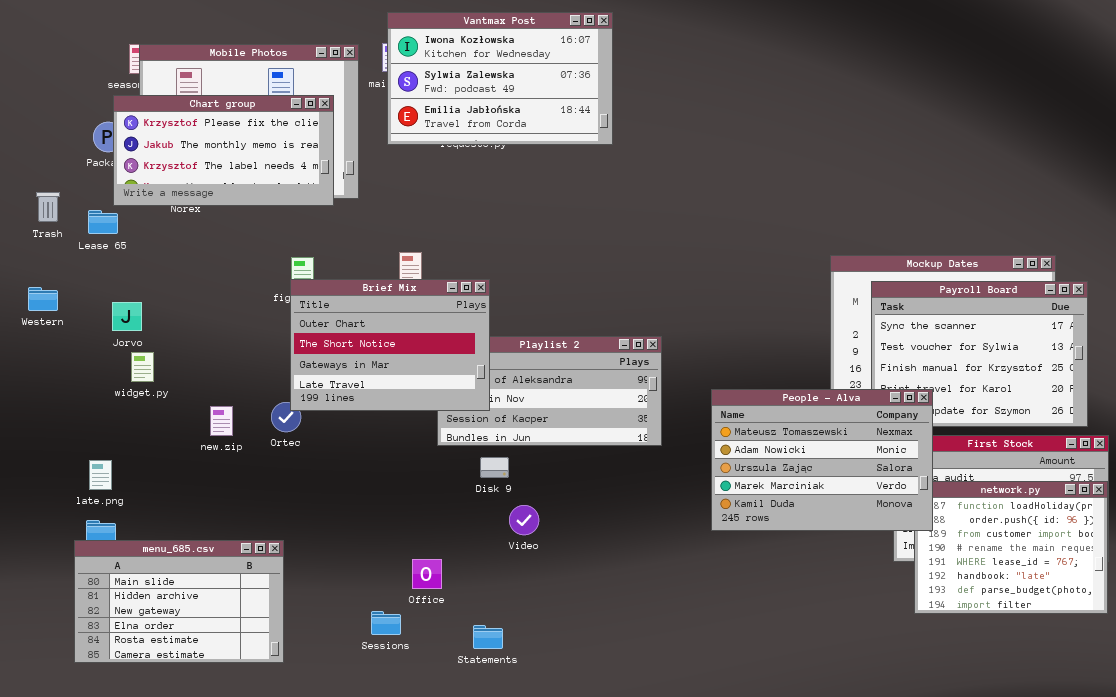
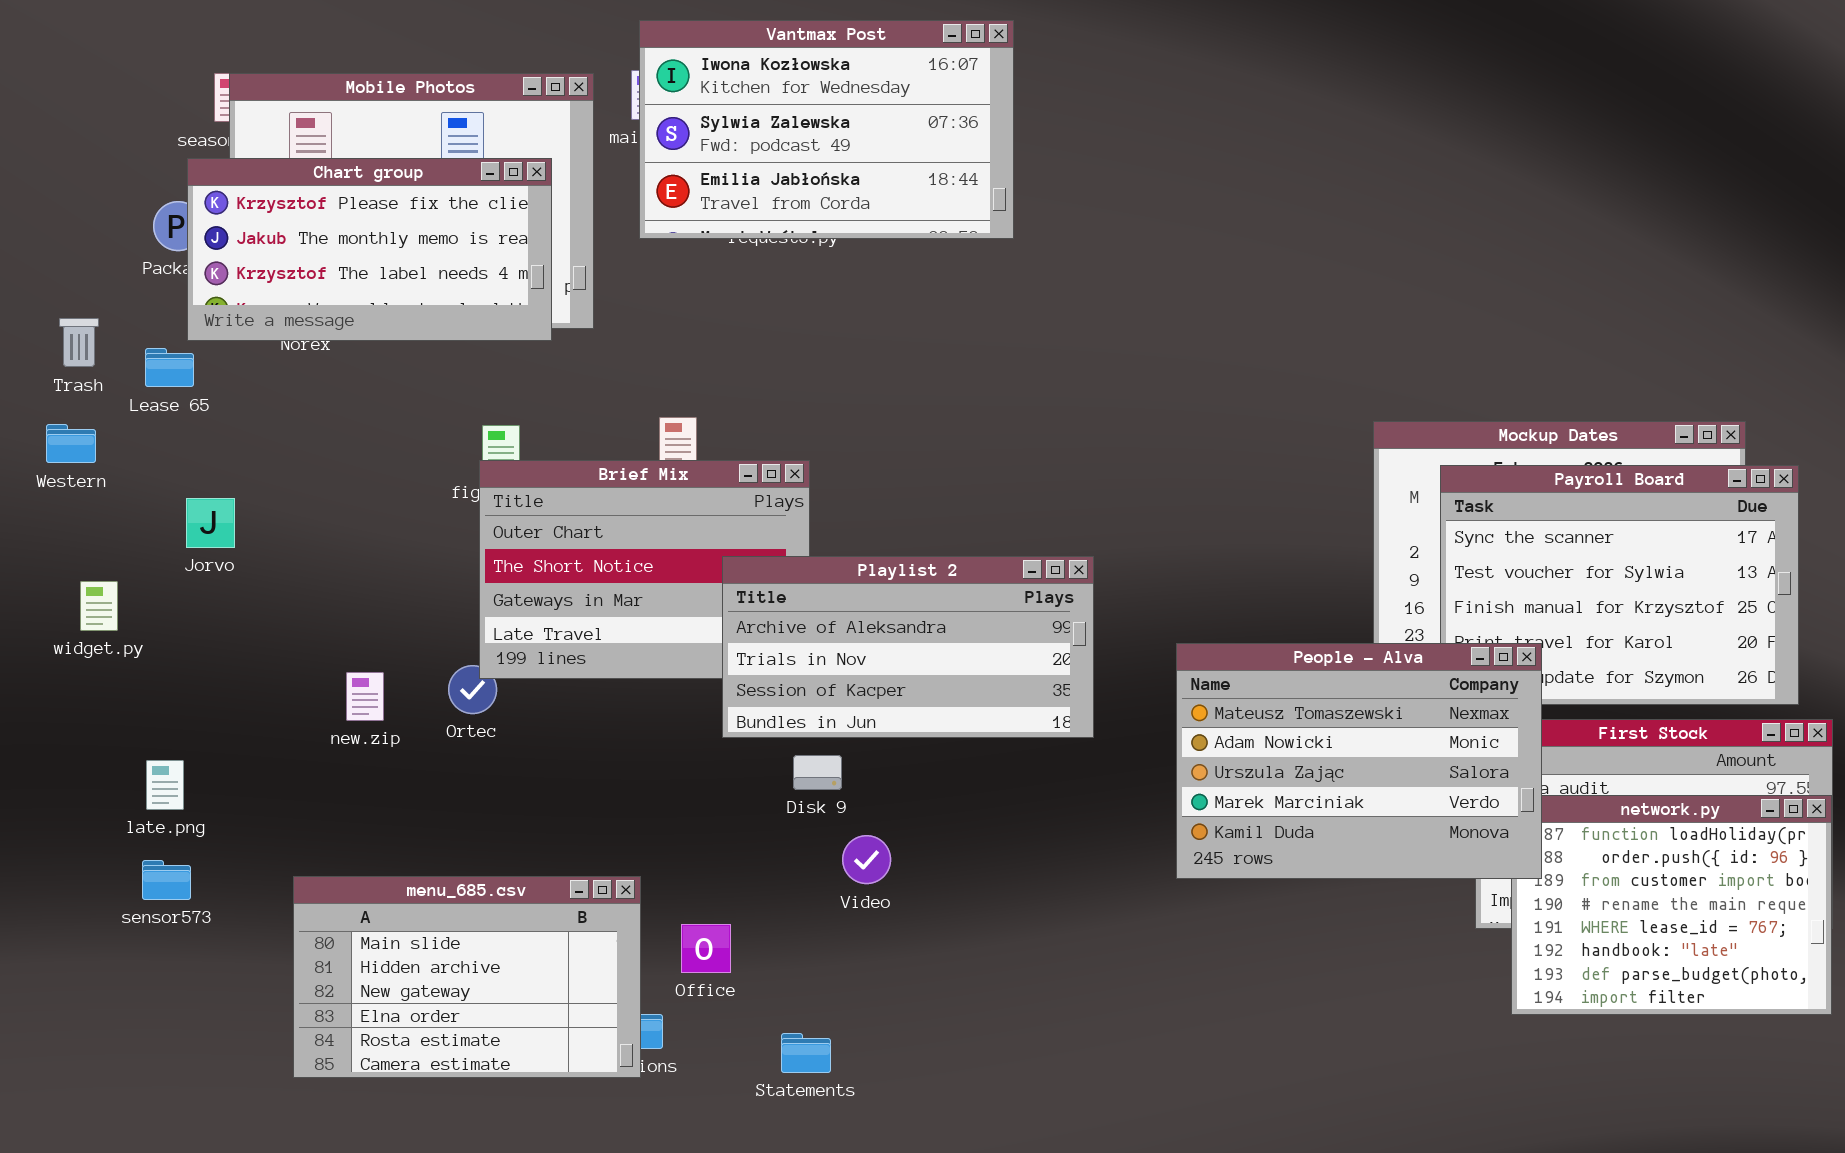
Western: [28,287,58,311] -> [46,424,96,463], moved
Playlist 2: [437,336,662,446] -> [722,556,1094,738], raised
widget.py: [131,352,154,382] -> [80,581,118,631], moved
menu_685.csv: [74,540,284,663] -> [293,876,641,1078], moved

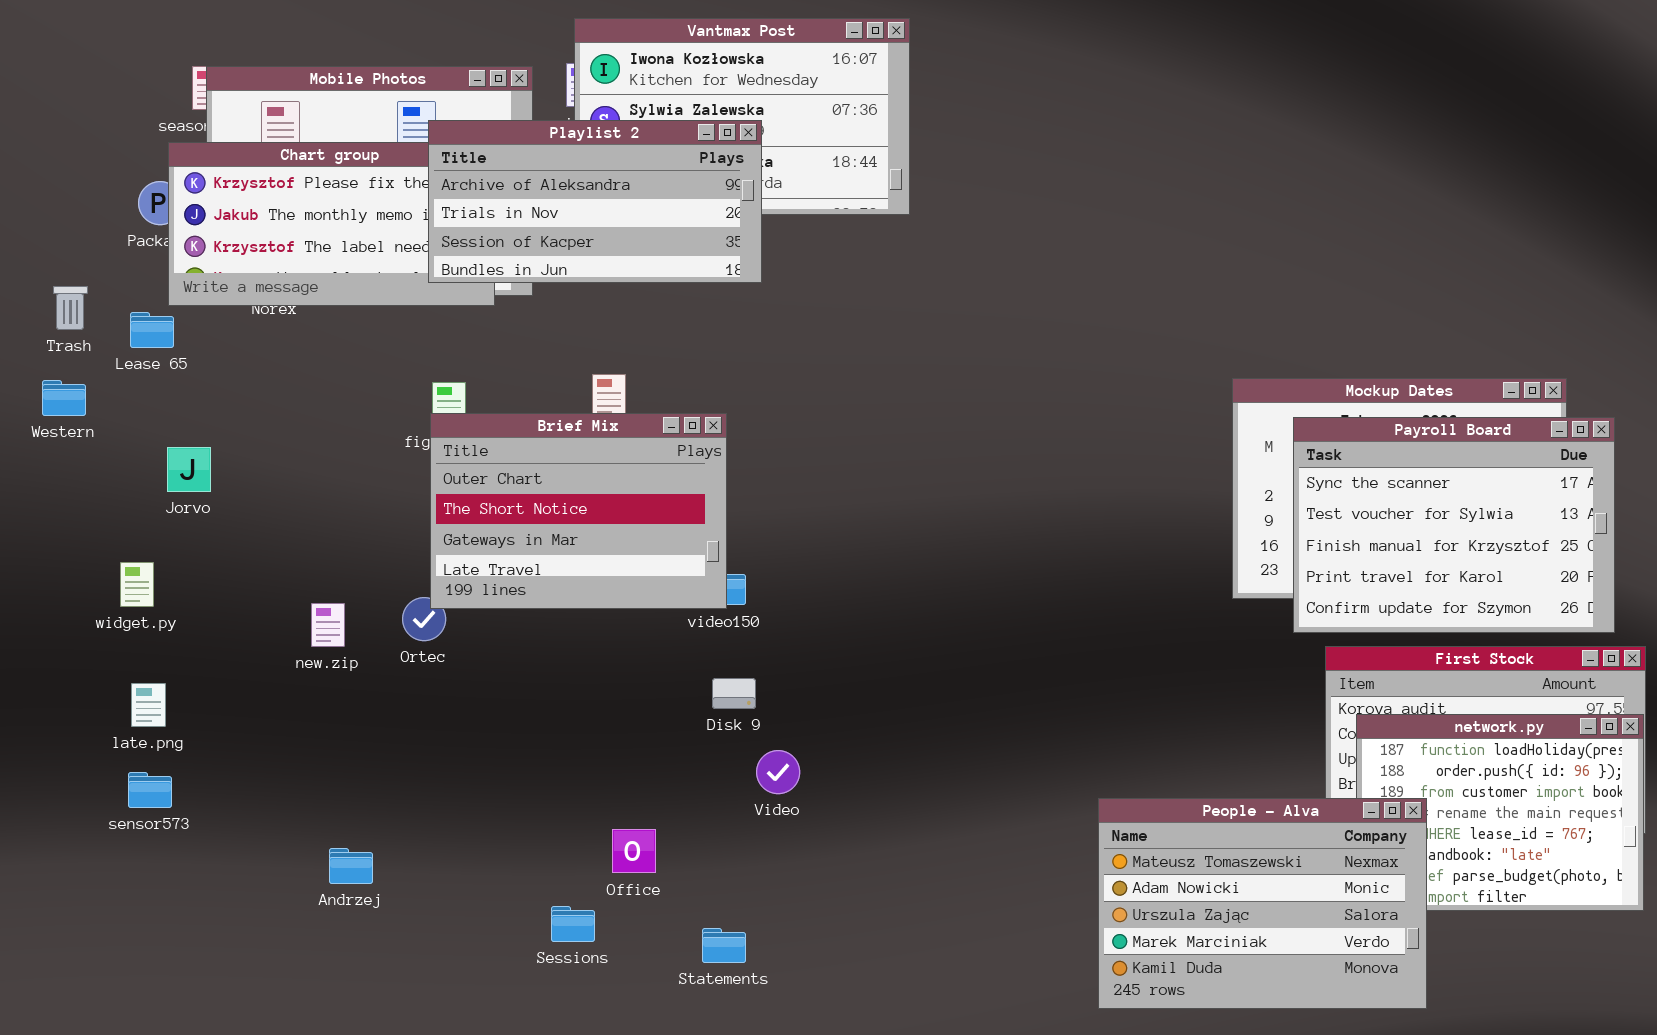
Playlist 2: [722,556,1094,738] -> [428,120,762,283], moved
widget.py: [80,581,118,631] -> [120,562,154,607], moved
People - Alva: [1176,643,1542,879] -> [1098,798,1427,1009], moved
menu_685.csv: [293,876,641,1078] -> none, closed

